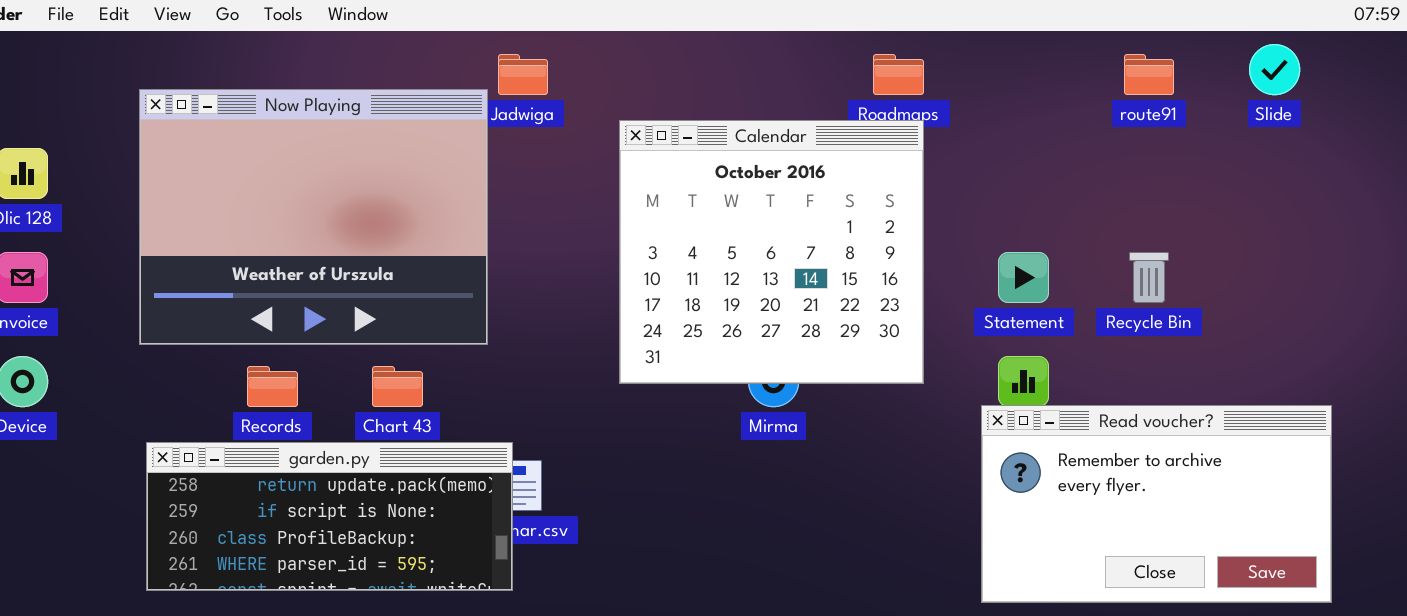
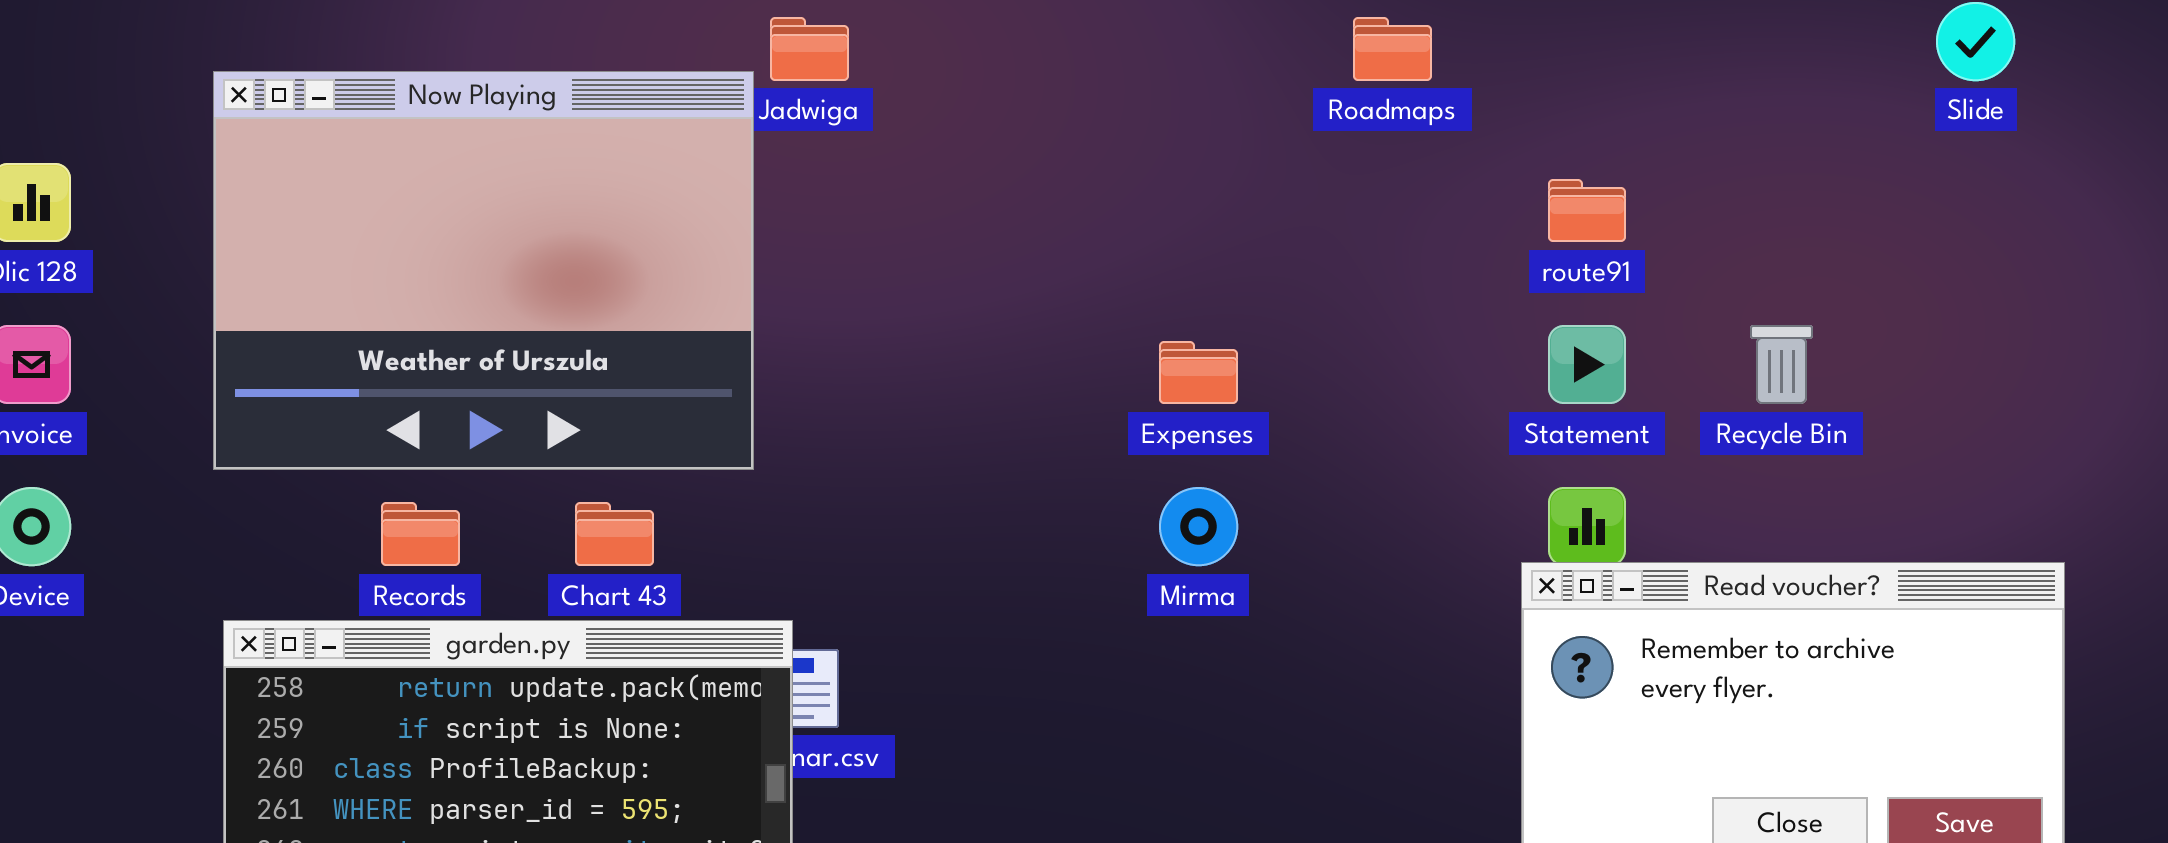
route91: [1124,54,1174,95] -> [1548,179,1626,242], moved
Calendar: [619,120,924,384] -> none, closed

